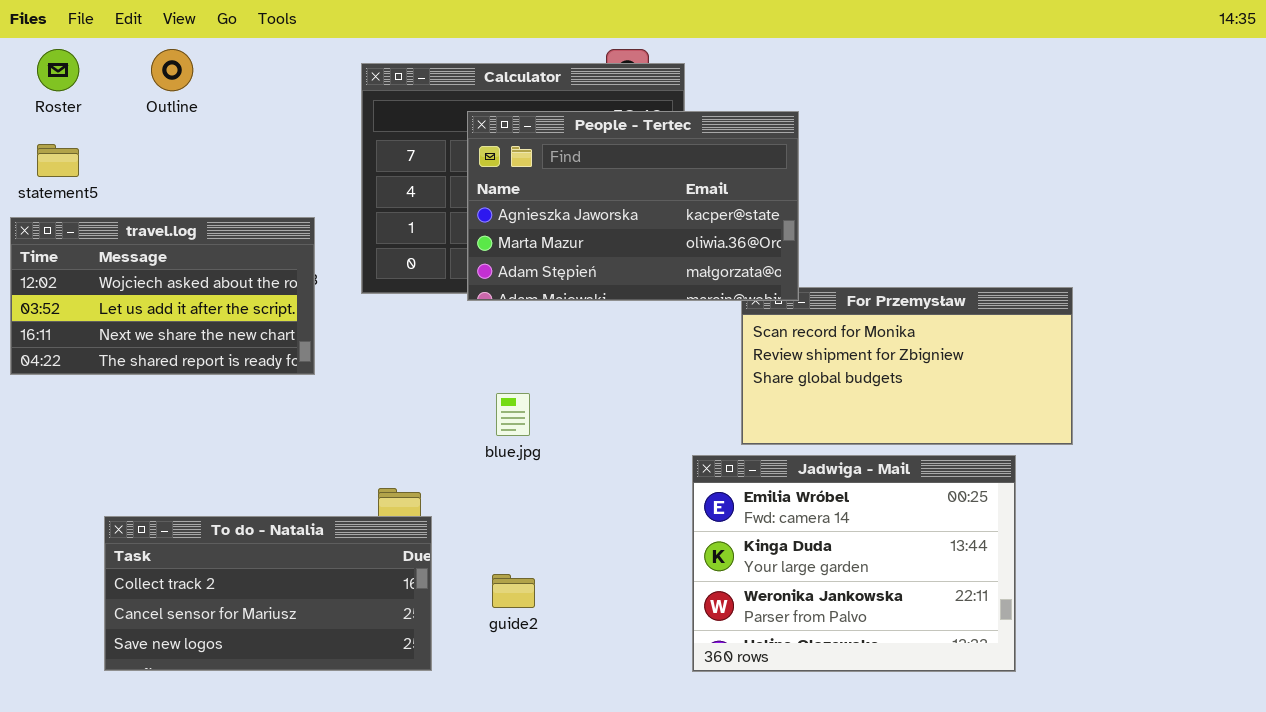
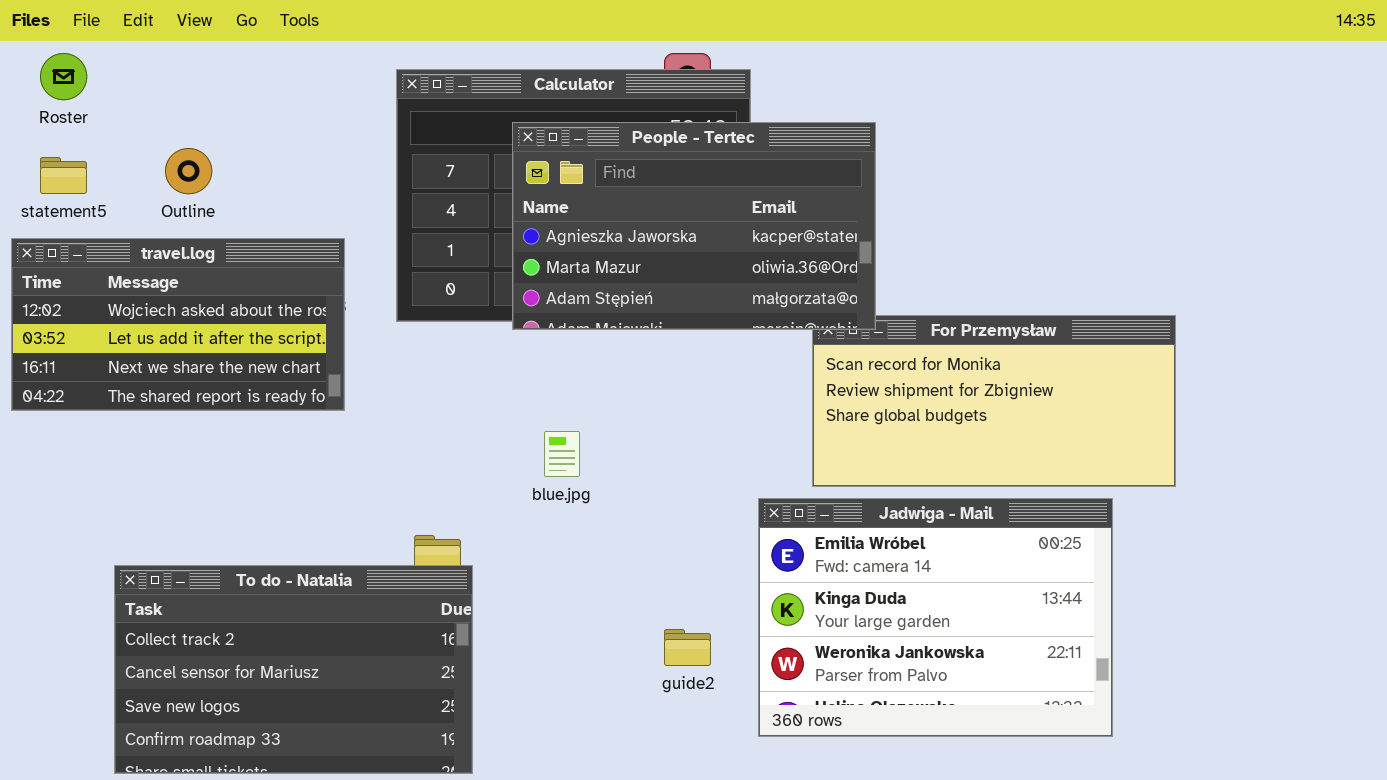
Outline: [151,49,193,91] -> [165,148,212,194], moved
To do - Natalia: [104,516,432,671] -> [114,565,473,774], resized
guide2: [492,574,535,608] -> [664,629,711,666], moved

